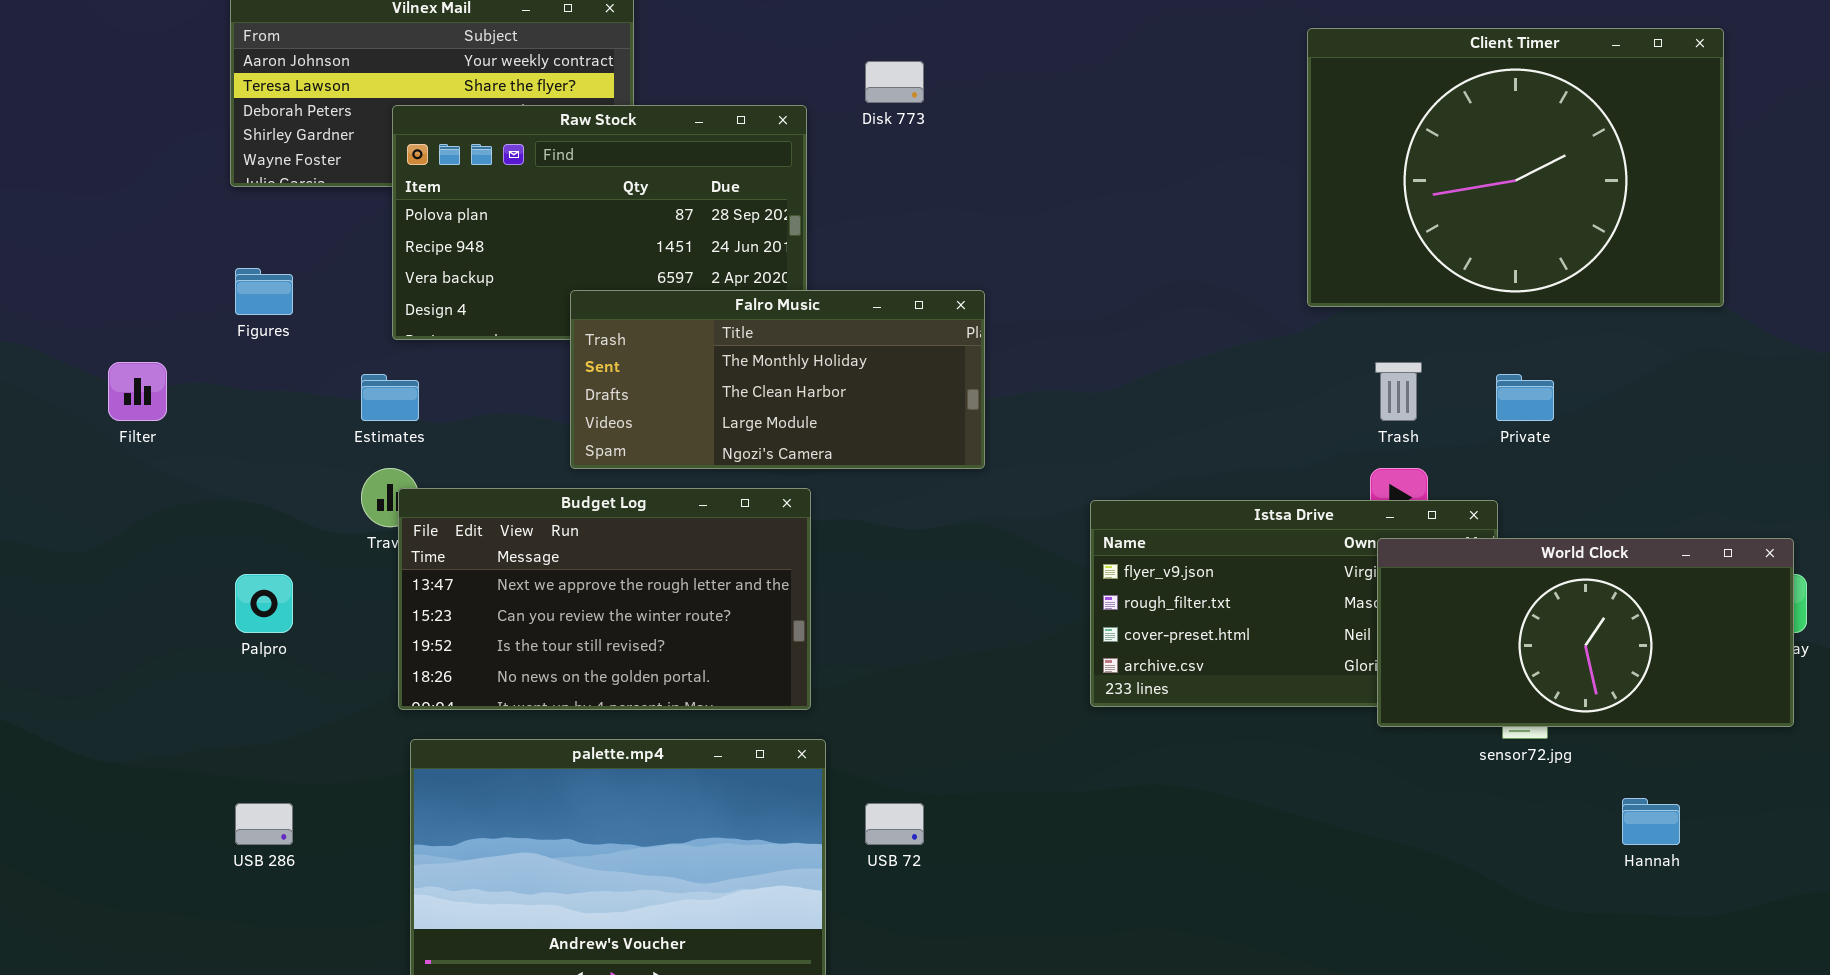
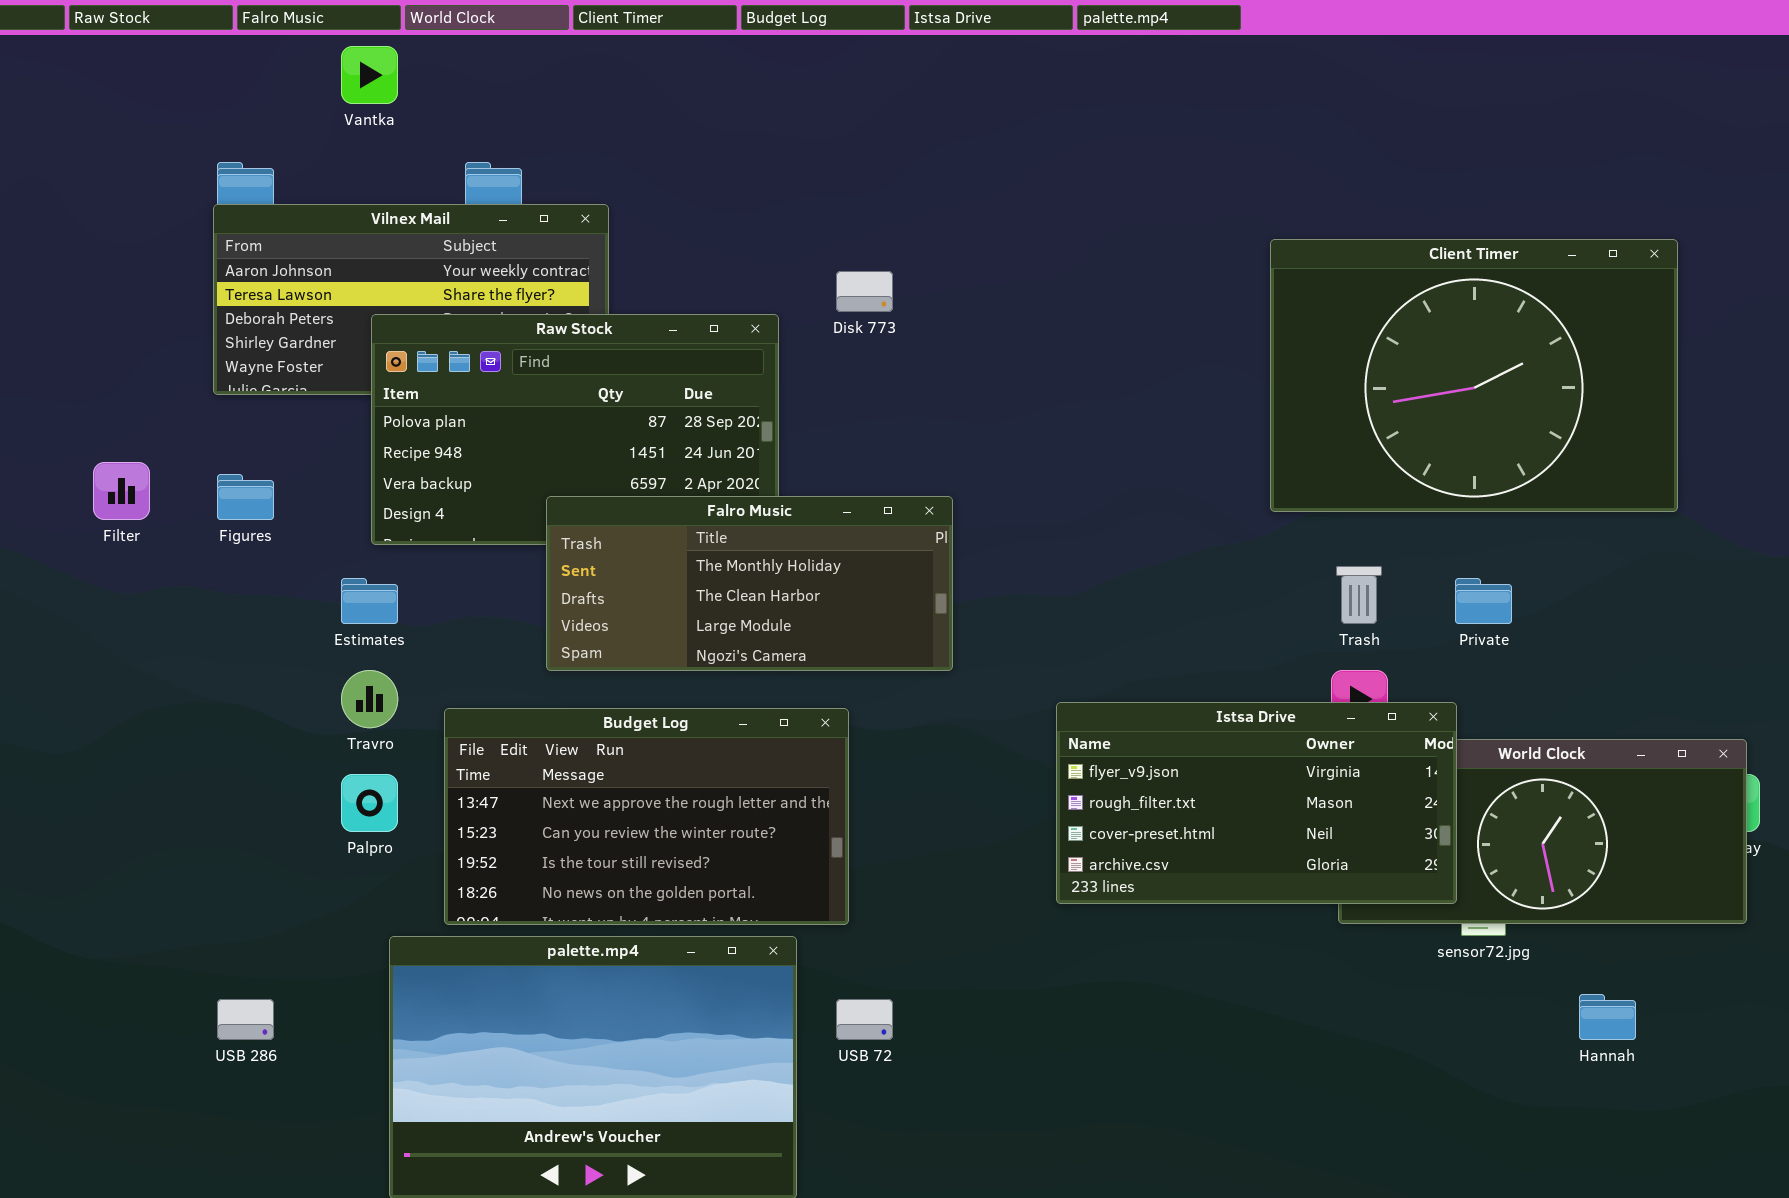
Filter: [108,362,167,421] -> [93,462,150,520], moved
Budget Log: [398,488,811,710] -> [444,708,849,925], moved
Istsa Drive: [1090,500,1498,707] -> [1056,702,1457,904], raised
Palpro: [235,574,293,633] -> [341,774,398,832], moved

